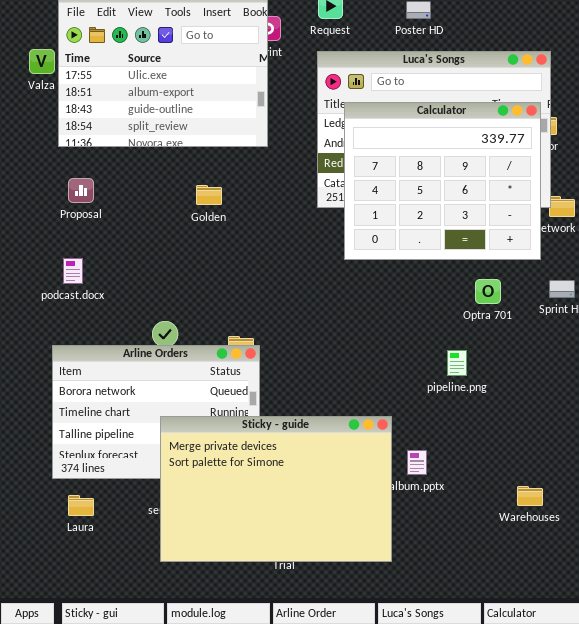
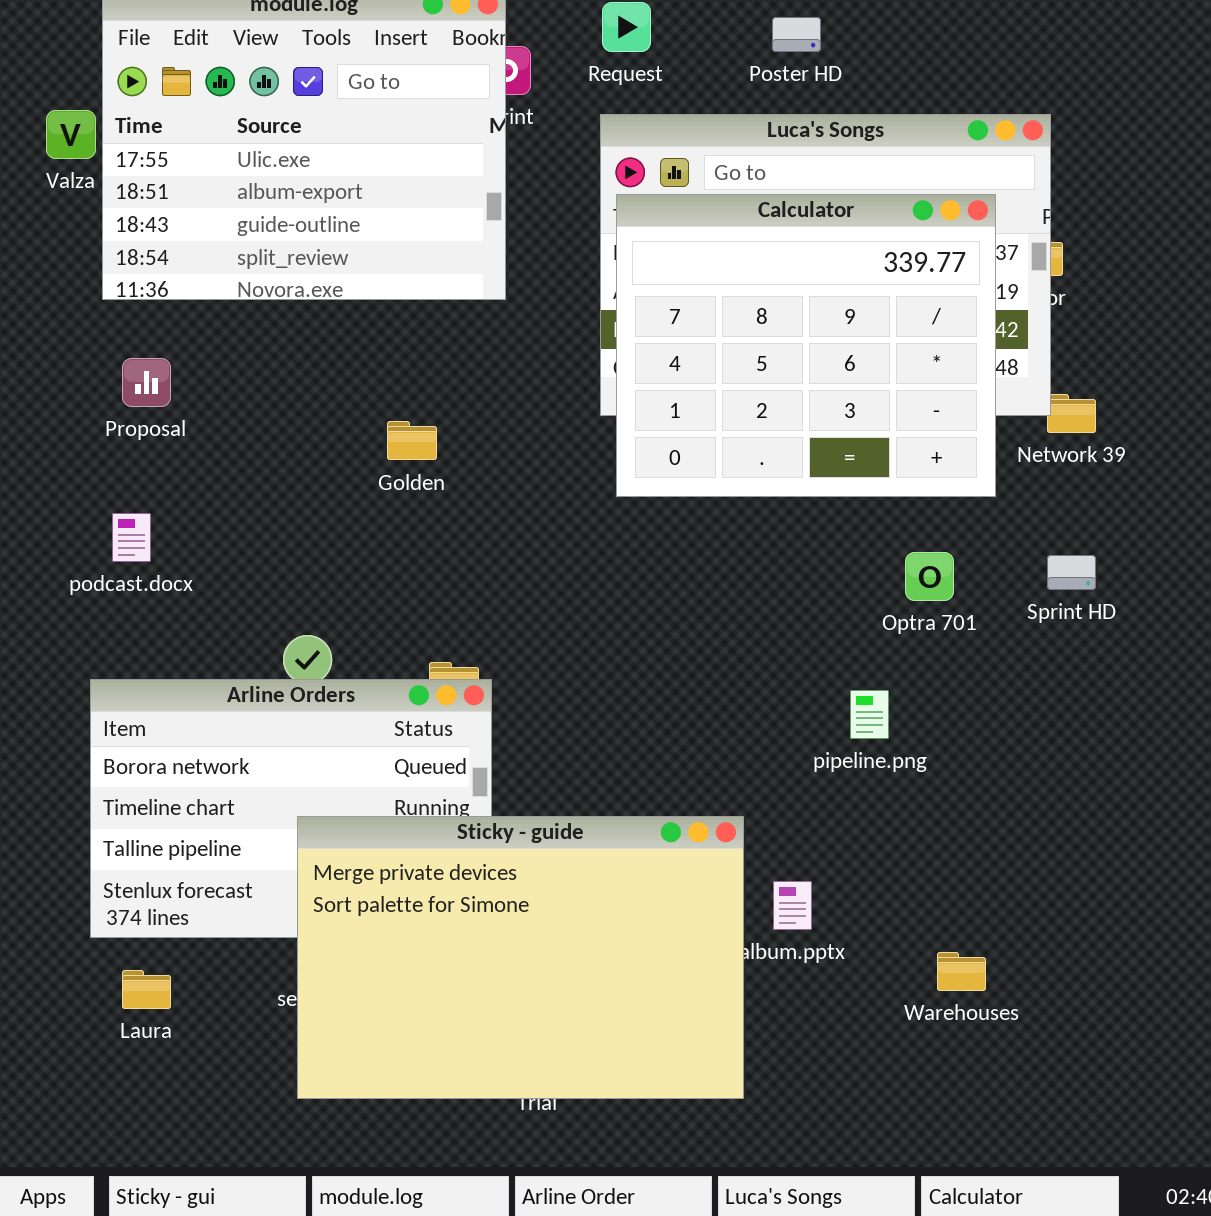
Calculator: [344,102,541,260] -> [616,194,996,497], moved
Golden: [196,185,222,205] -> [387,421,437,460], moved
Warehouses: [517,486,543,506] -> [937,952,986,991], moved

